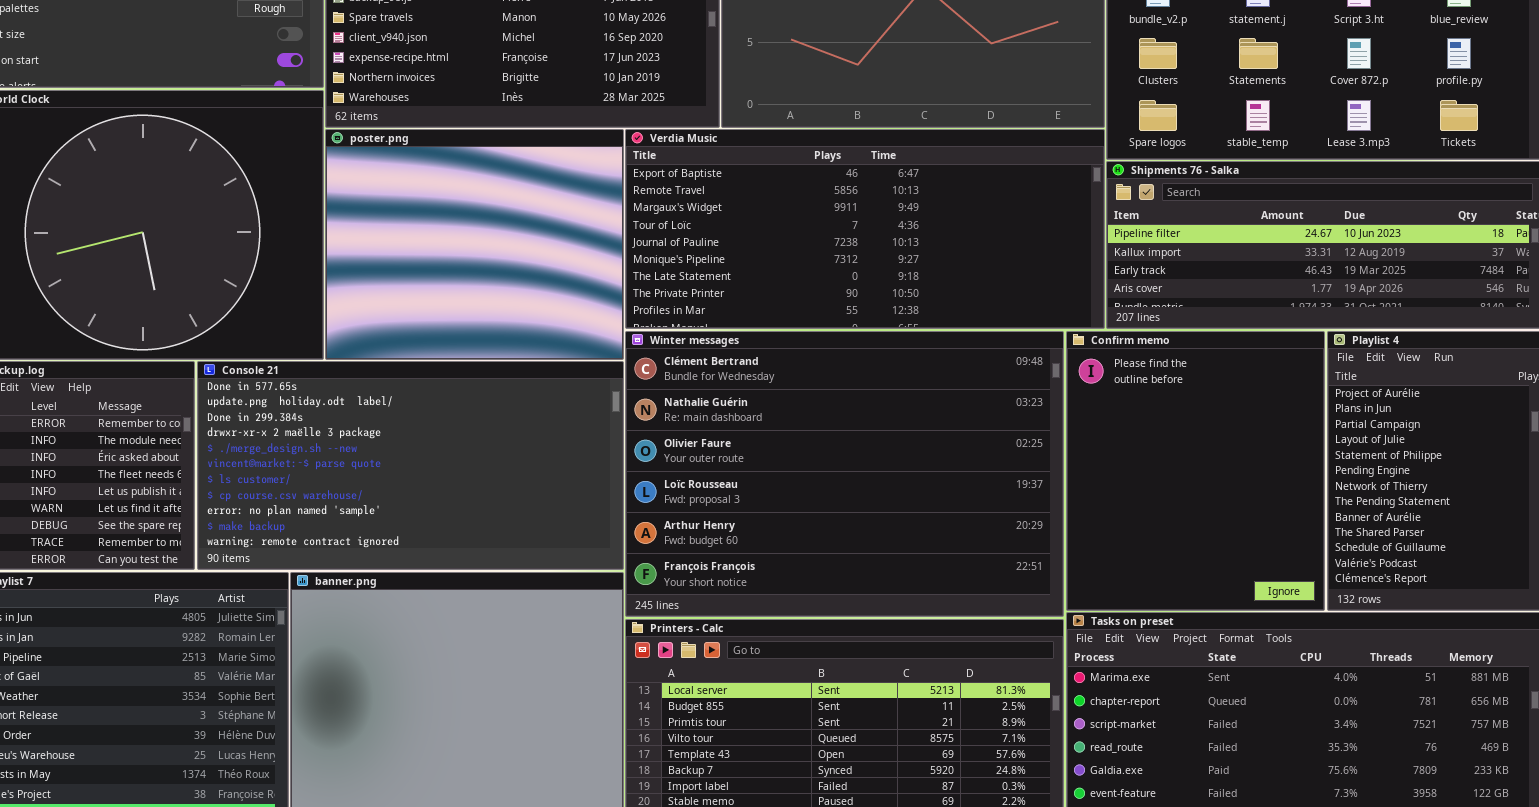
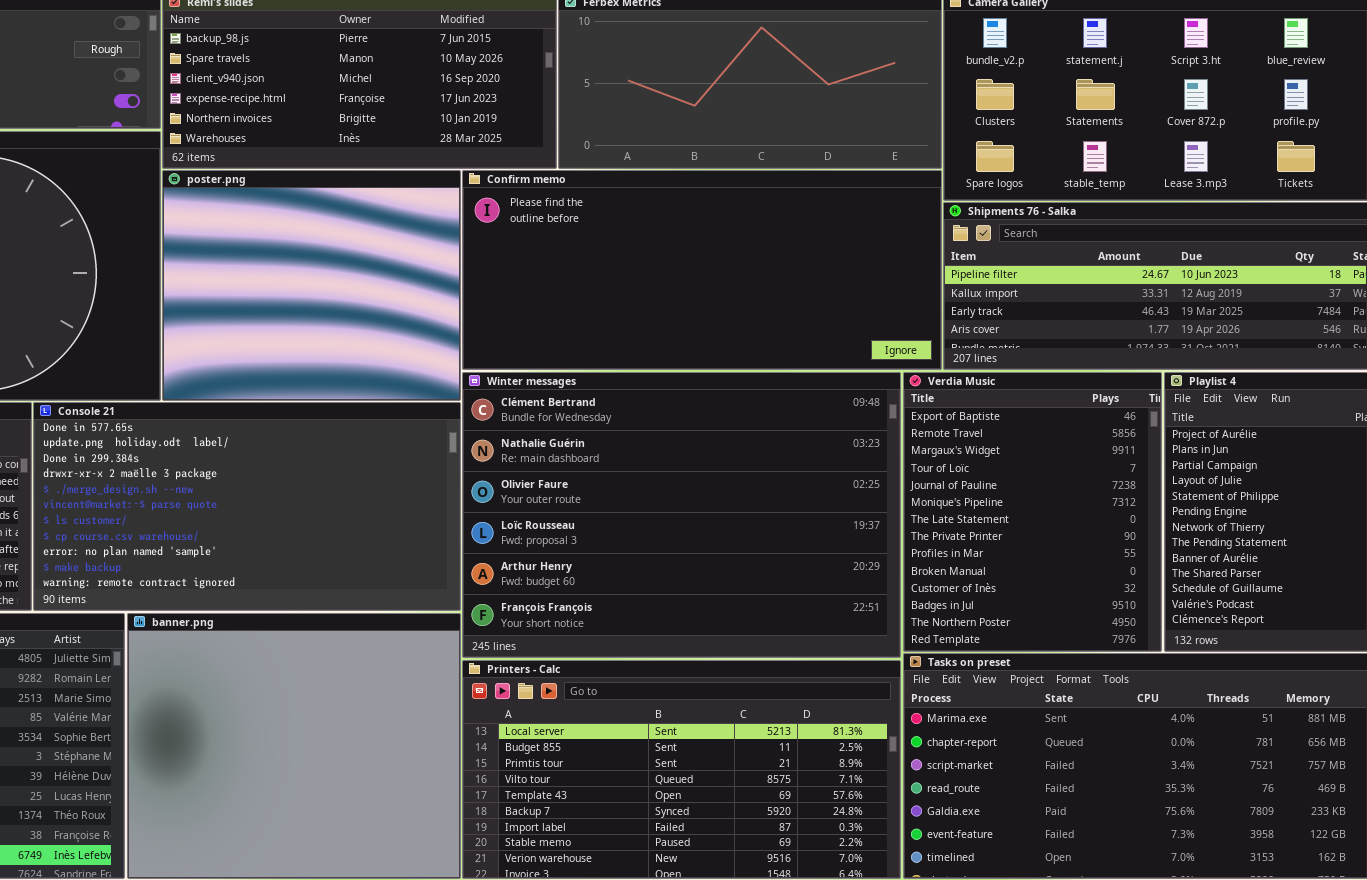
Verdia Music: [625,129,1105,329] -> [903,372,1162,652], moved, resized
Confirm memo: [1066,331,1325,611] -> [462,170,942,370], moved, resized

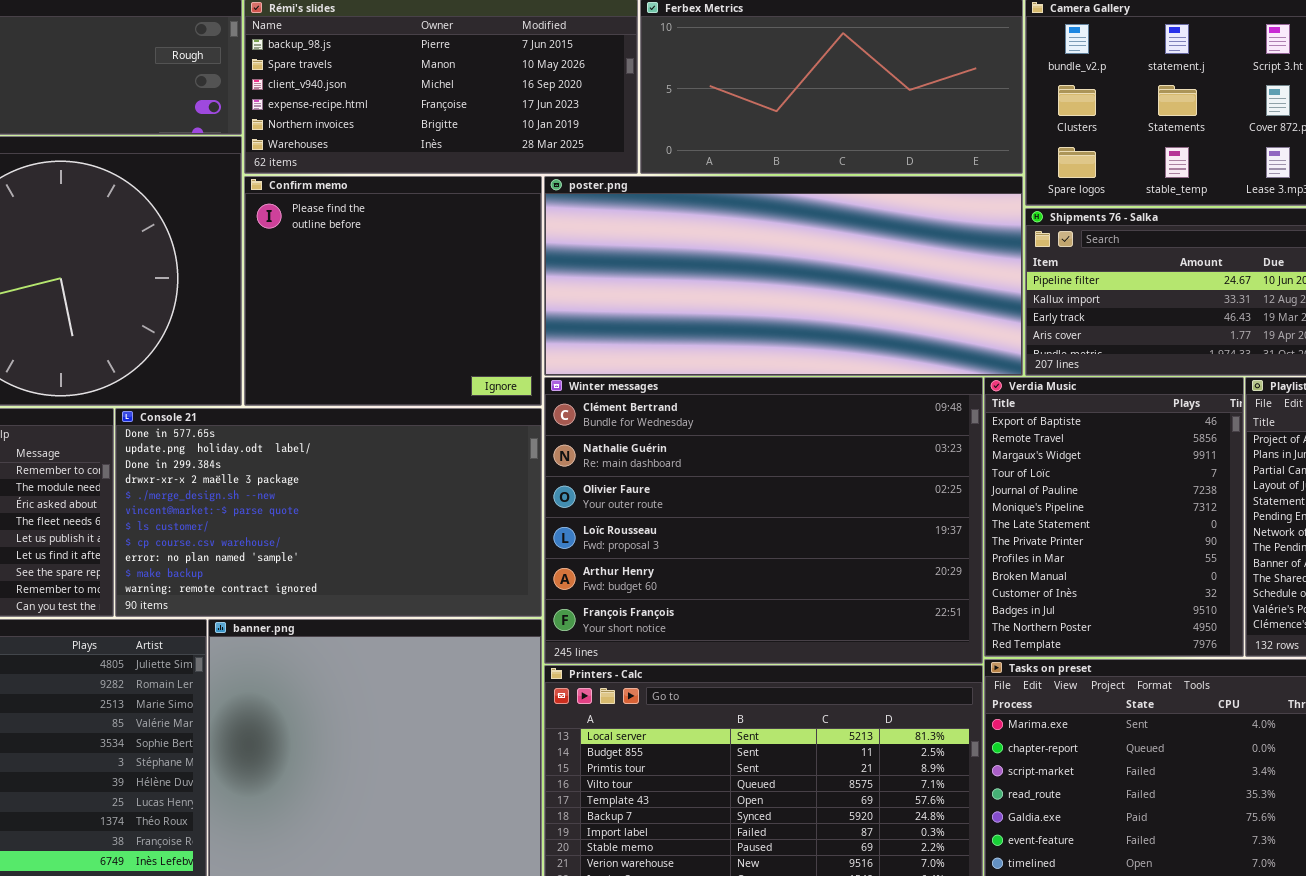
poster.png: [162,170,461,401] -> [544,176,1023,376], moved, resized
Confirm memo: [462,170,942,370] -> [244,176,542,406], moved, resized

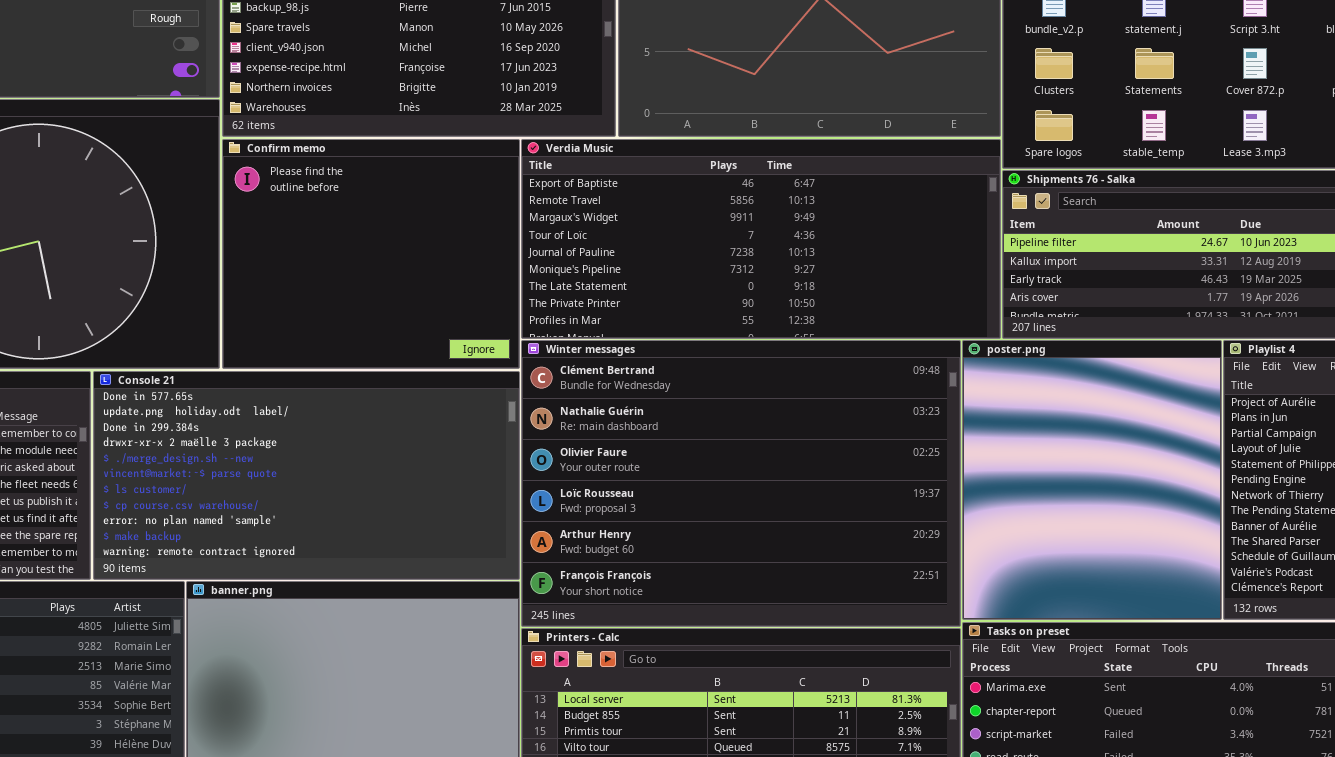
poster.png: [544,176,1023,376] -> [962,340,1222,620], moved, resized
Verdia Music: [984,377,1244,657] -> [521,139,1001,339], moved, resized

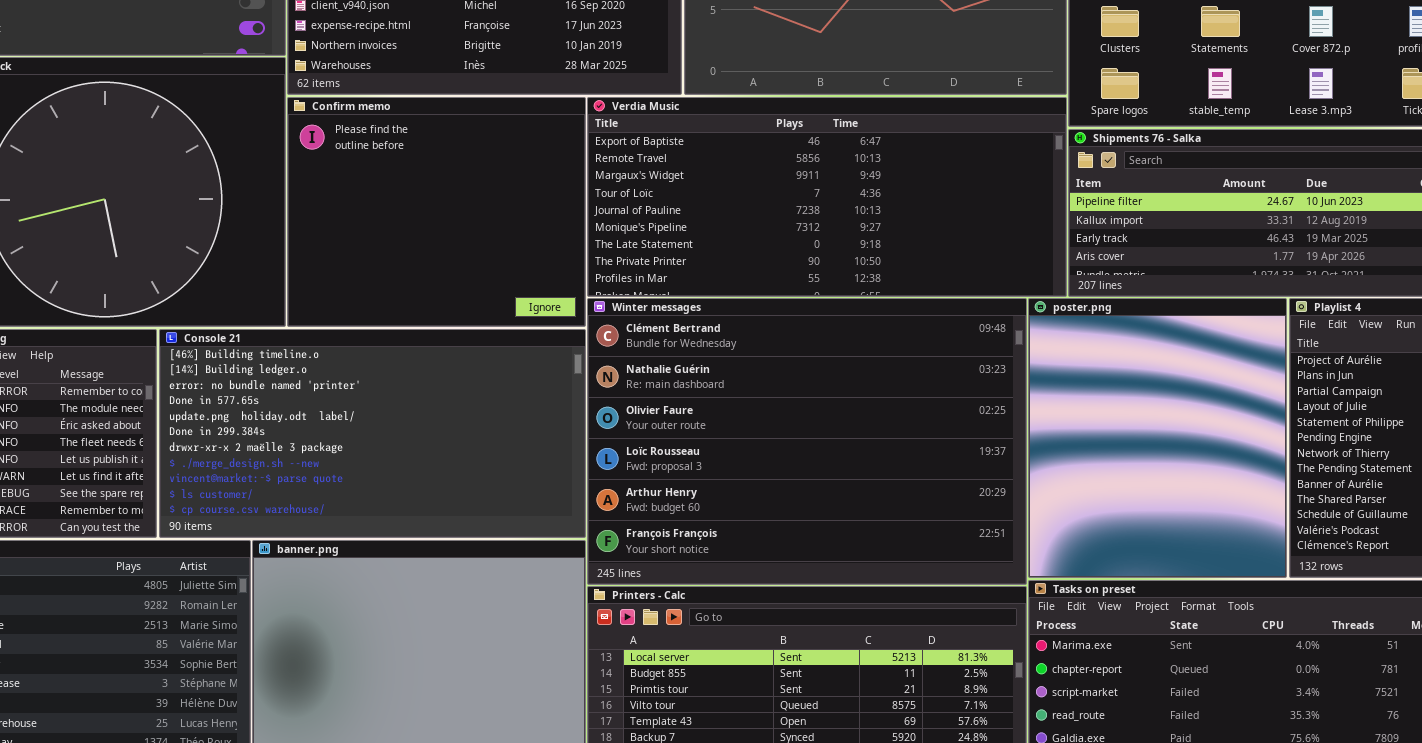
Console 21: [93,371,520,580] -> [159,329,586,538], scrolled up 3 rows

